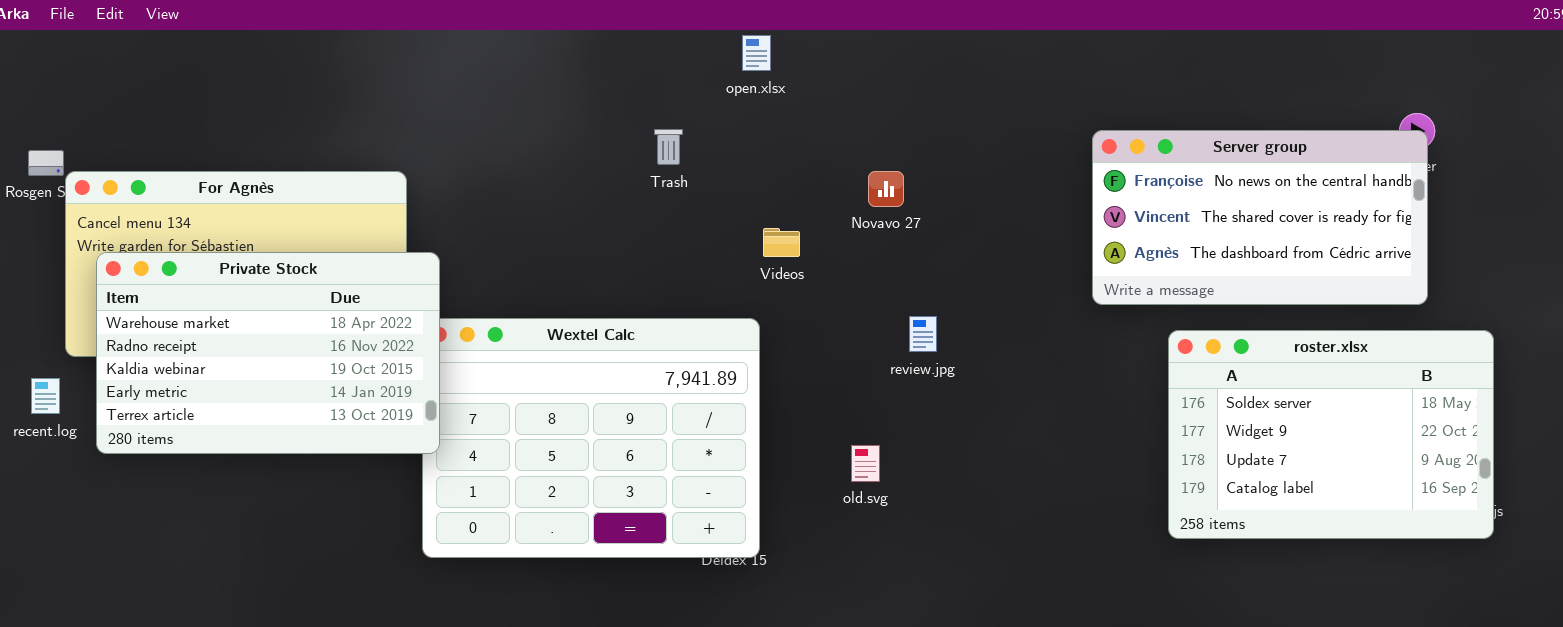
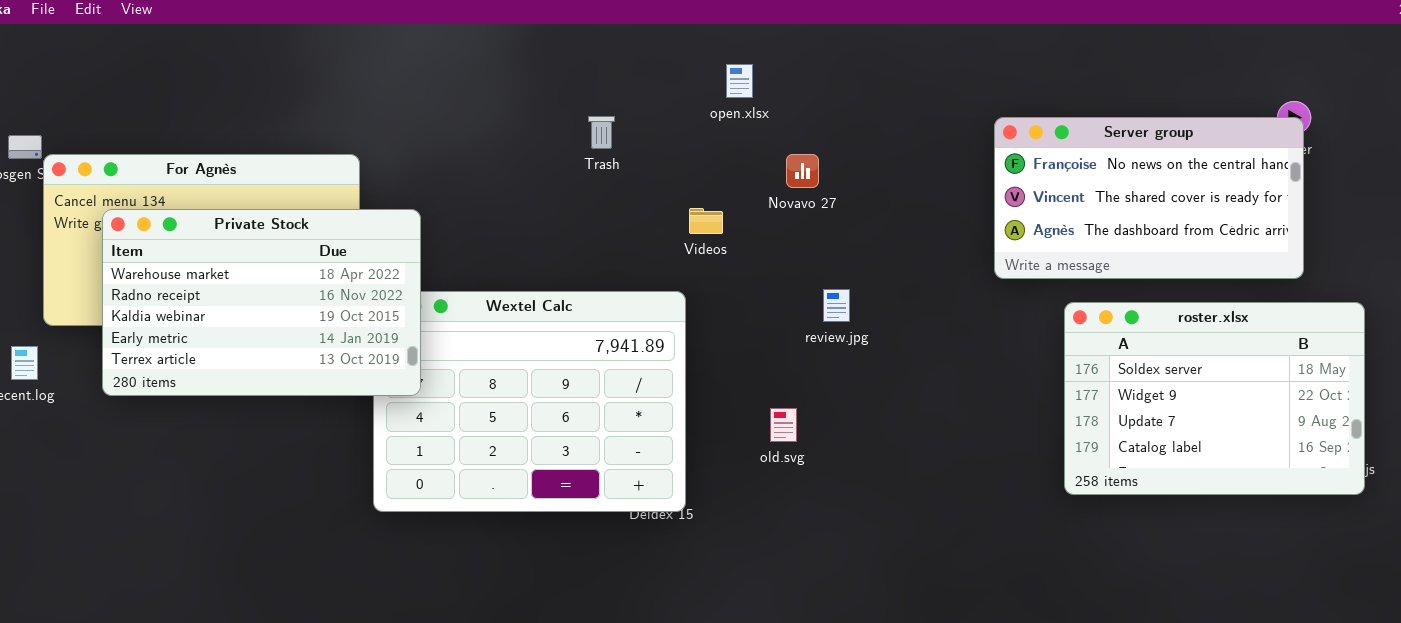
open.xlsx: [742,35,771,71] -> [726,64,753,98], moved
Private Stock: [96,252,440,454] -> [102,209,421,396], moved

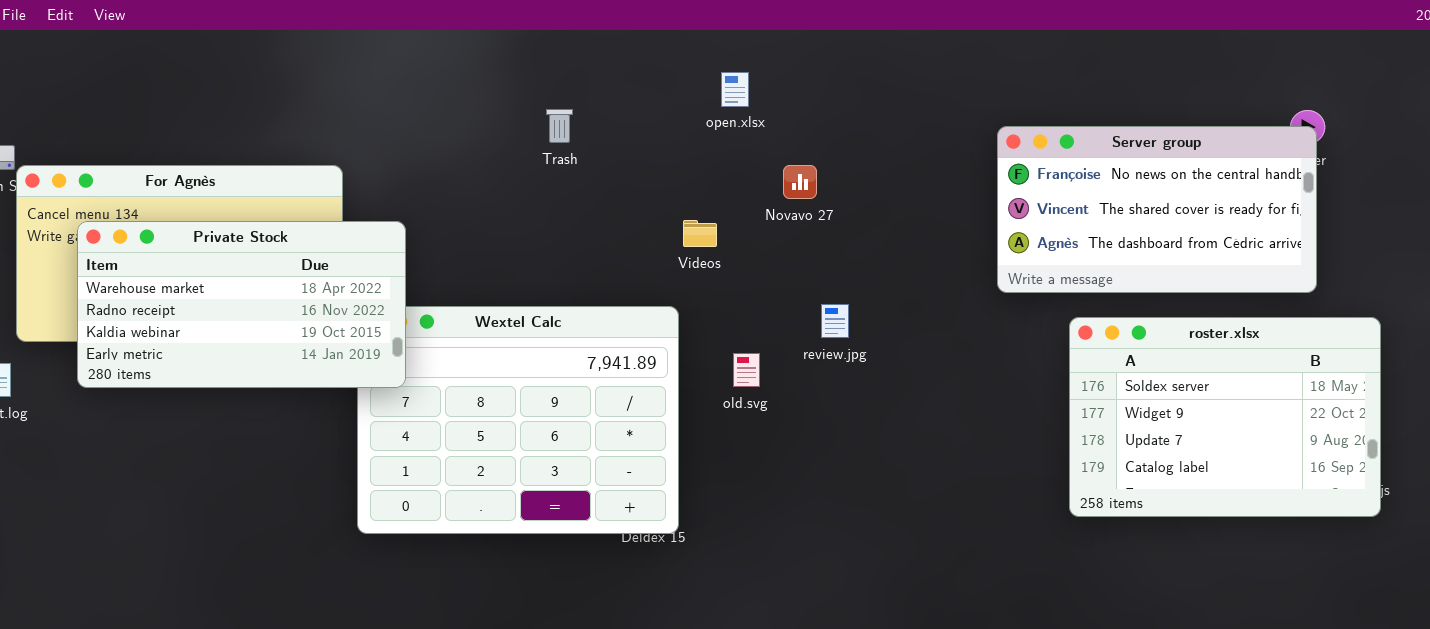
Trash: [588,116,615,149] -> [546,109,573,143], moved
Private Stock: [102,209,421,396] -> [77,221,406,388], resized
old.svg: [770,408,797,442] -> [733,353,760,387], moved

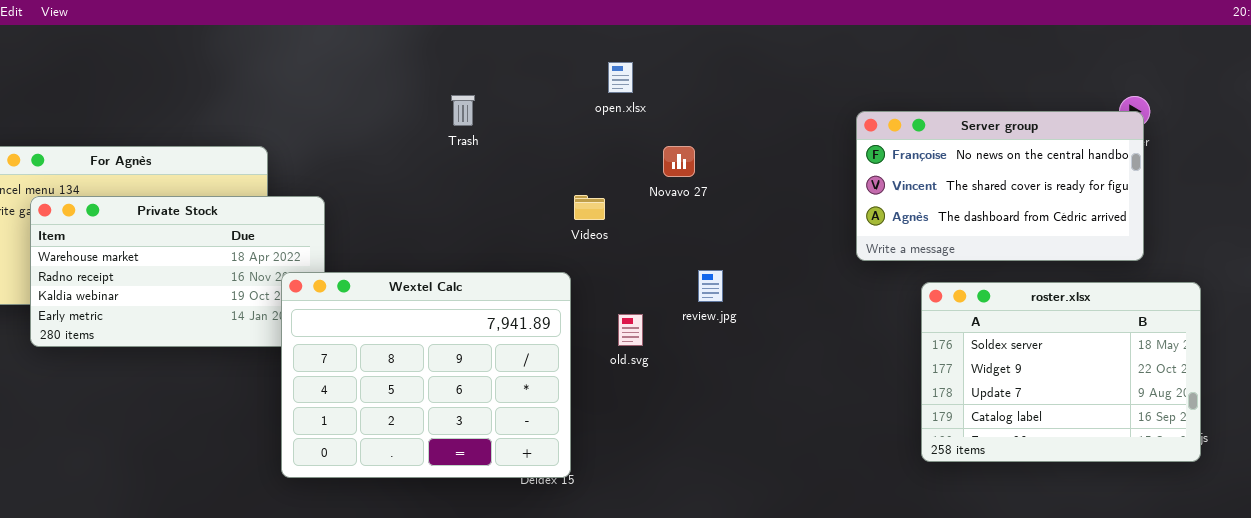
Wextel Calc: [357,306,679,534] -> [281,272,571,478], raised

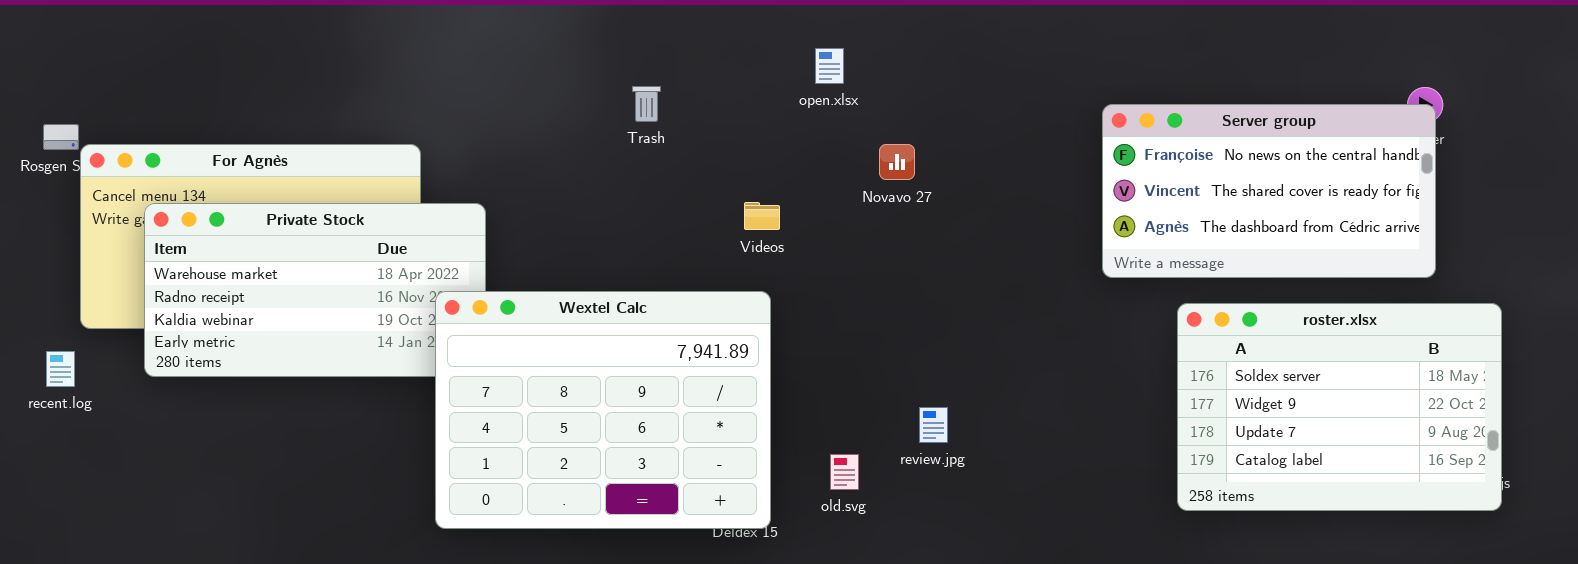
Videos: [574,195,605,220] -> [744,202,780,230], moved
review.jpg: [698,270,723,302] -> [919,407,948,443], moved
old.svg: [618,314,643,346] -> [830,454,859,490], moved

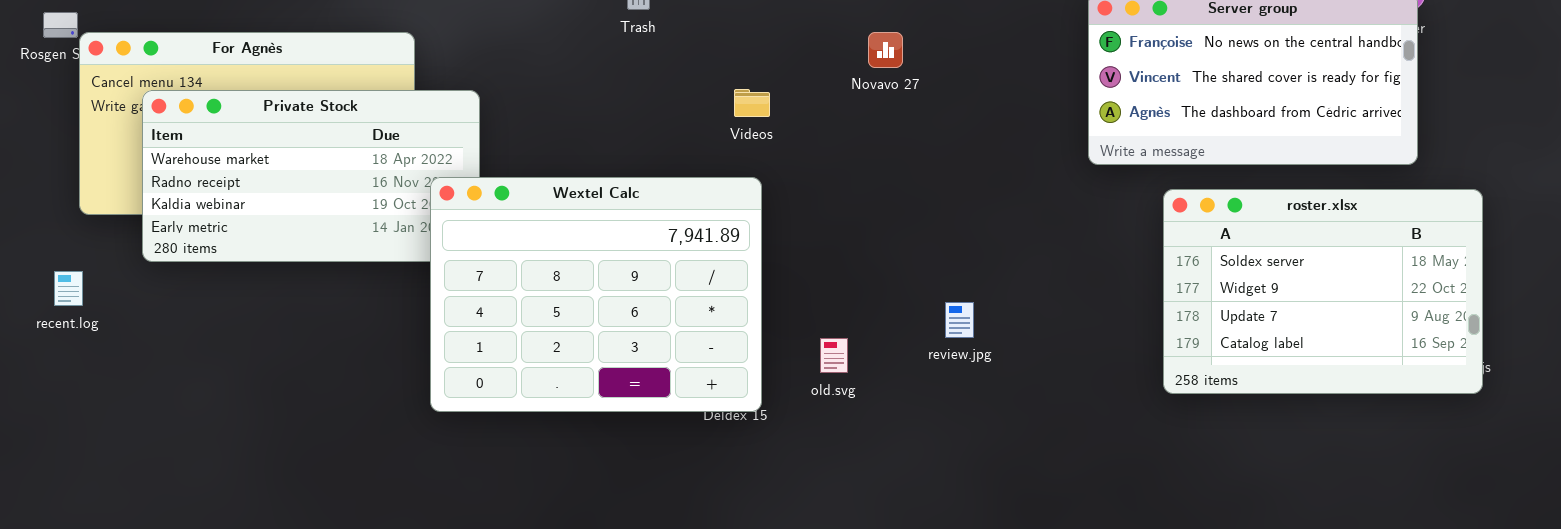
recent.log: [46,351,75,387] -> [54,271,83,306], moved
review.jpg: [919,407,948,443] -> [945,302,974,338], moved

